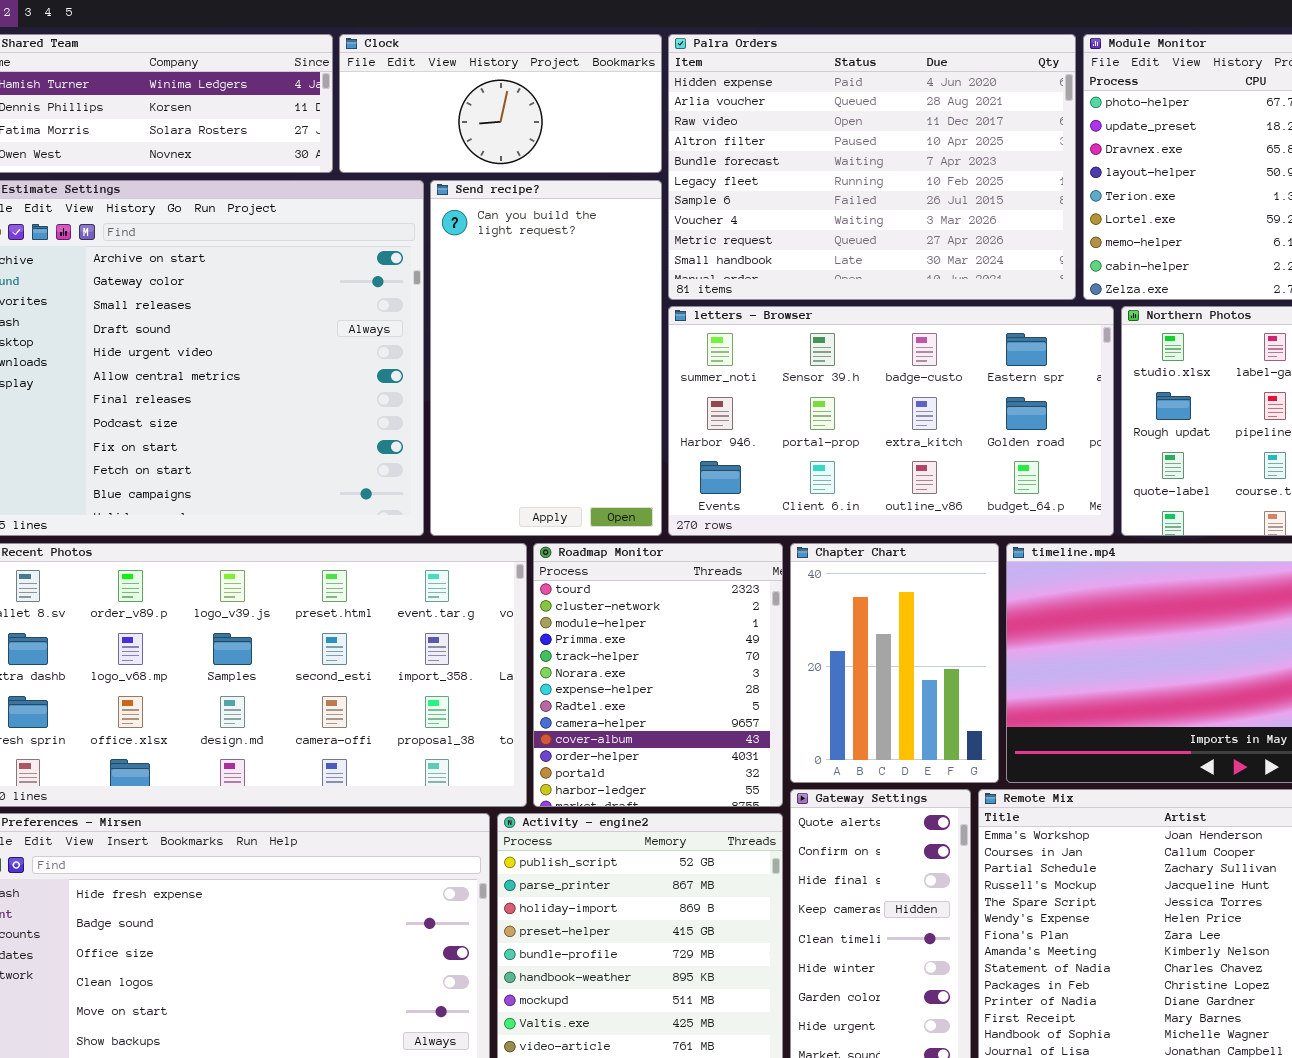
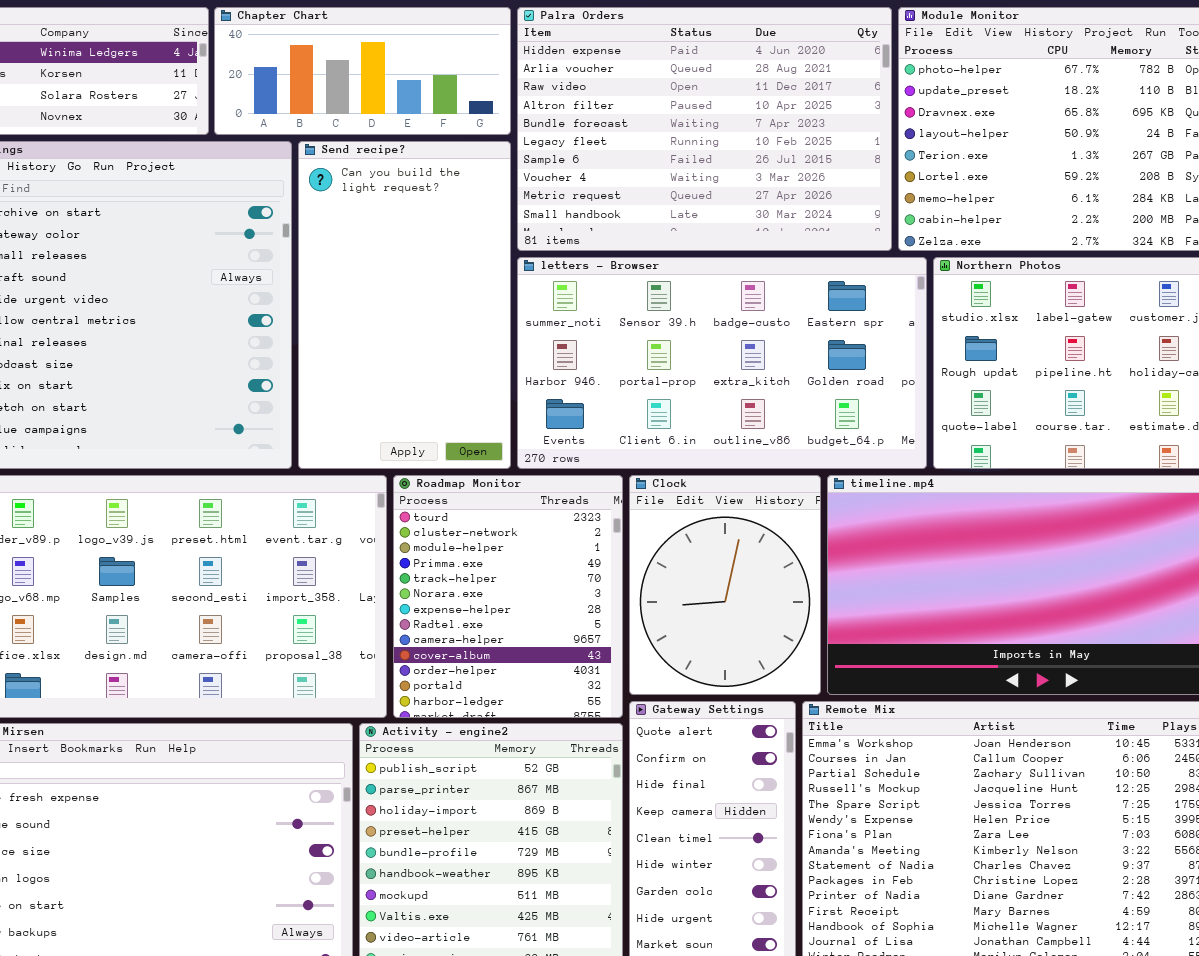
Clock: [339,34,662,173] -> [629,475,821,695], moved, resized
Chapter Chart: [790,543,999,783] -> [214,7,511,135], moved, resized

